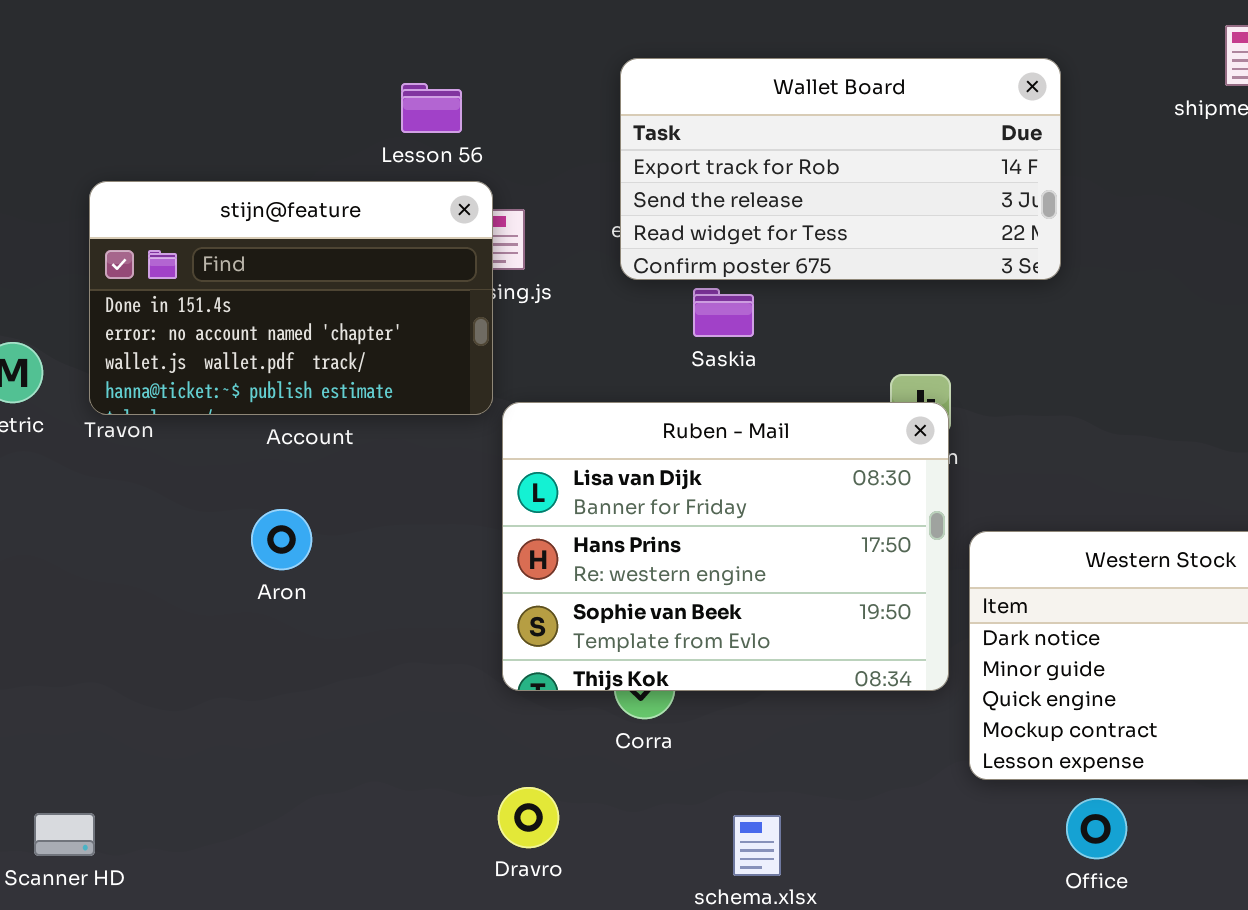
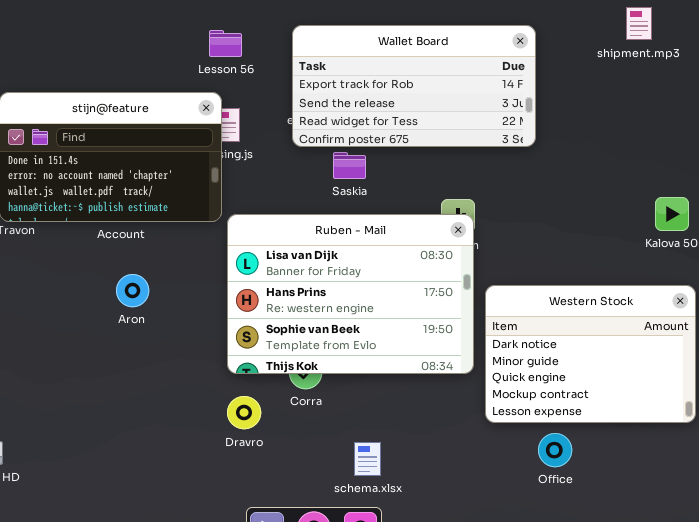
Lesson 56: [401,83,462,133] -> [209,30,242,57], moved
Aron: [251,509,312,570] -> [116,274,149,307], moved
Dravro: [498,787,559,848] -> [227,396,261,429], moved

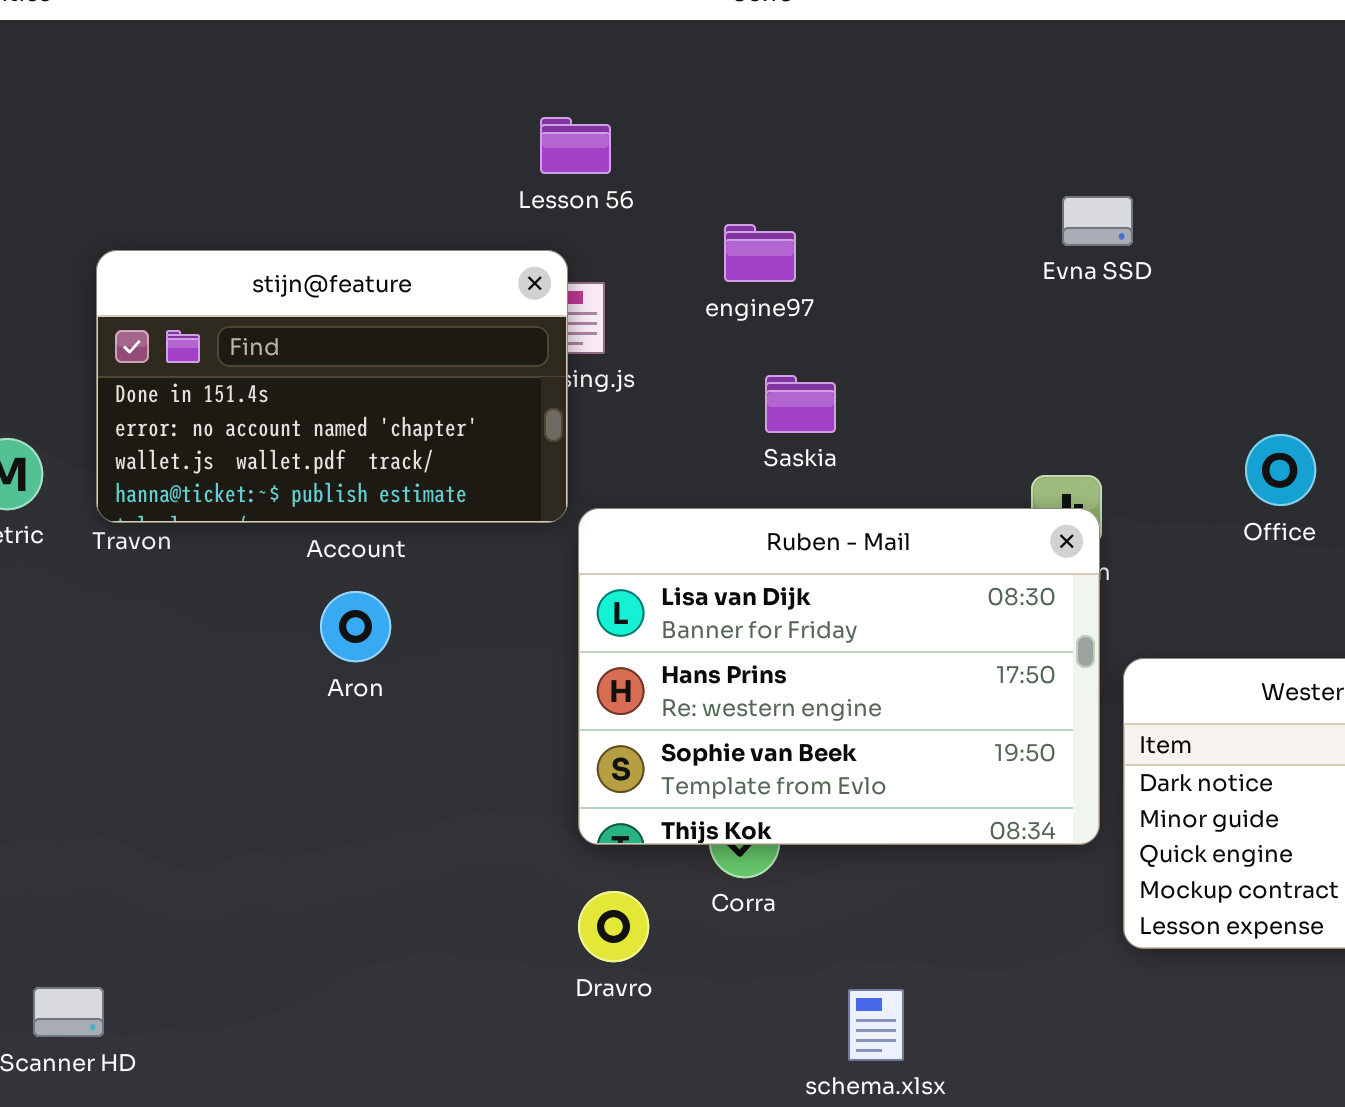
Wallet Board: [292,25,536,147] -> none, closed
Saskia: [333,152,366,179] -> [765,375,836,433], moved
Aron: [116,274,149,307] -> [320,591,391,662], moved
Office: [538,433,572,467] -> [1245,434,1316,506], moved

